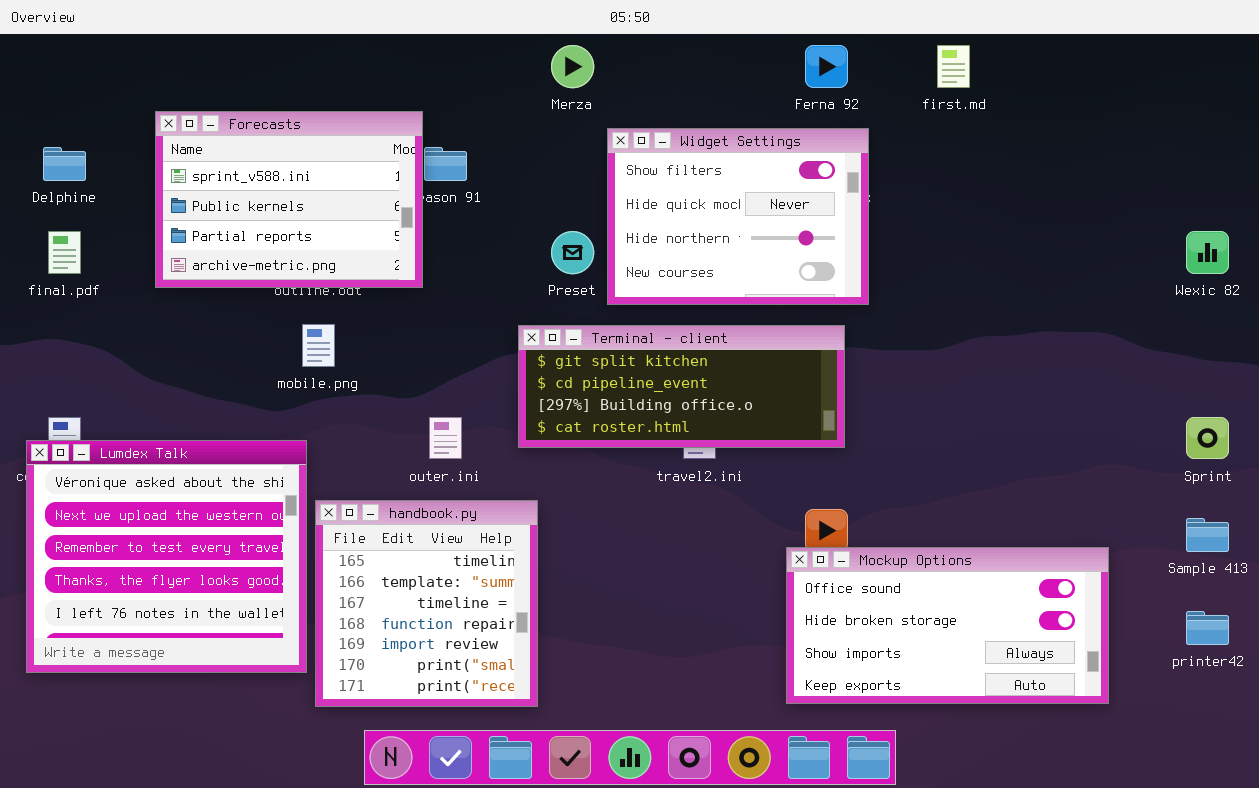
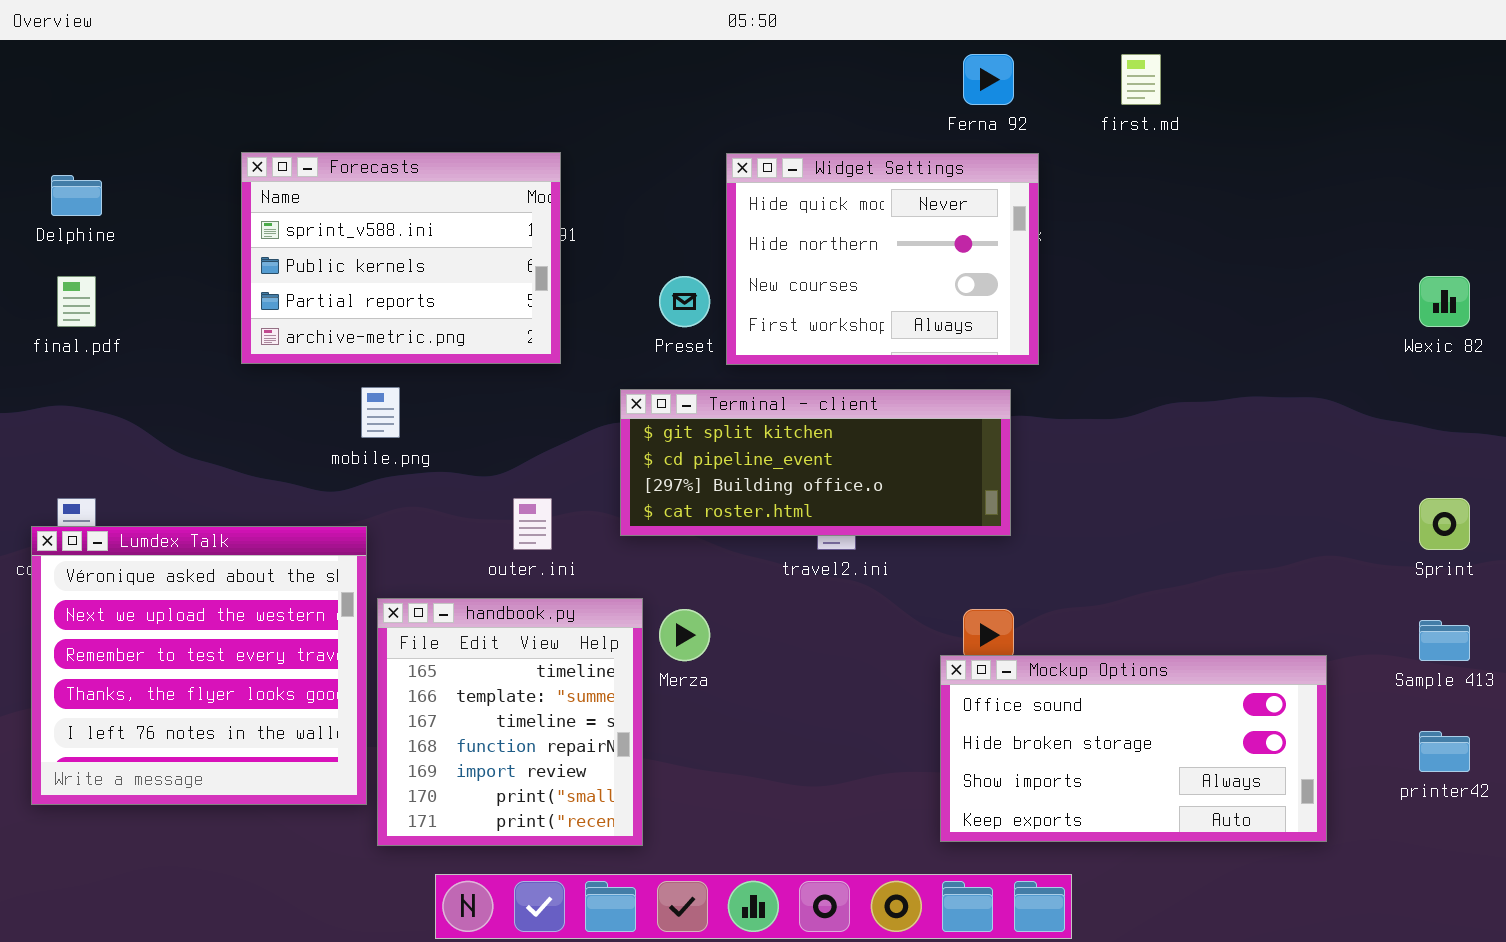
Merza: [551,45,594,88] -> [659,609,710,661], moved
Forecasts: [155,111,423,288] -> [241,152,561,364], moved
Widget Settings: [607,128,869,305] -> [726,153,1039,365], scrolled down 1 row

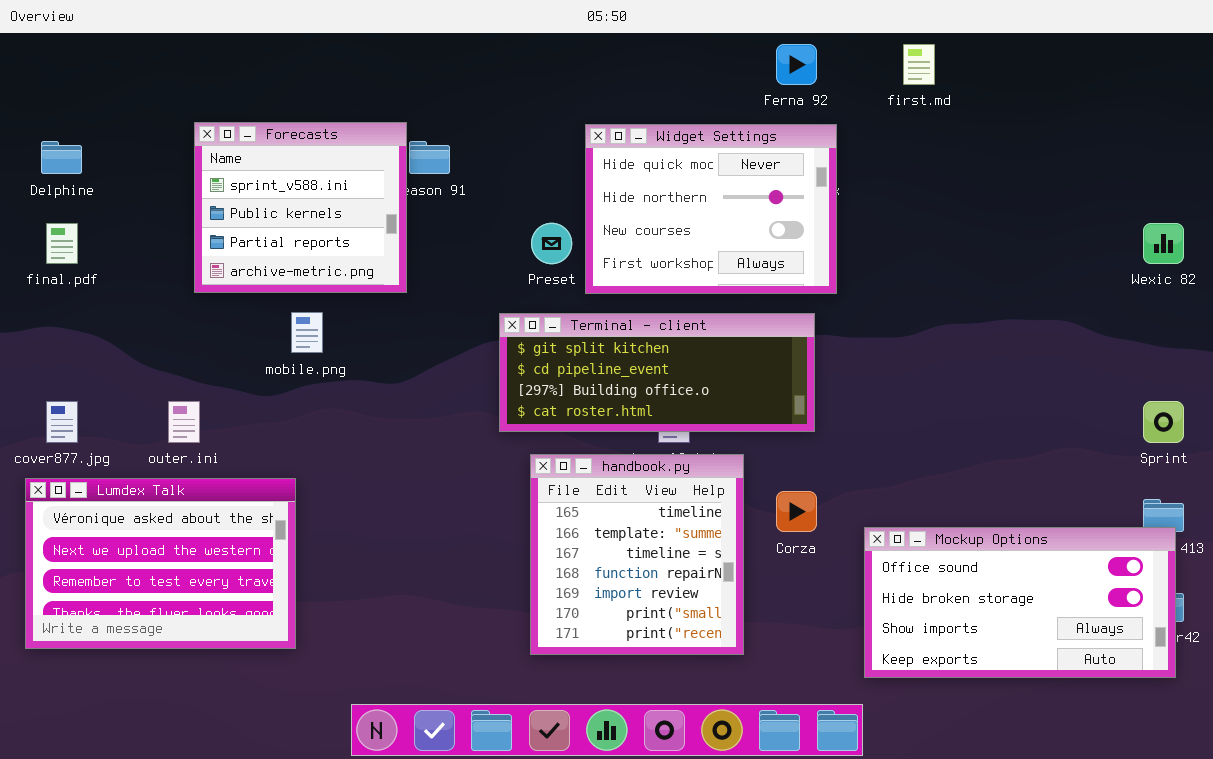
Forecasts: [241,152,561,364] -> [194,122,407,293], resized
outer.ini: [513,498,552,550] -> [168,401,200,443], moved
Lumdex Talk: [31,526,367,805] -> [25,478,296,649], resized
handbook.py: [377,598,643,846] -> [530,454,744,655], moved
Mockup Options: [940,655,1327,842] -> [864,527,1176,678], moved

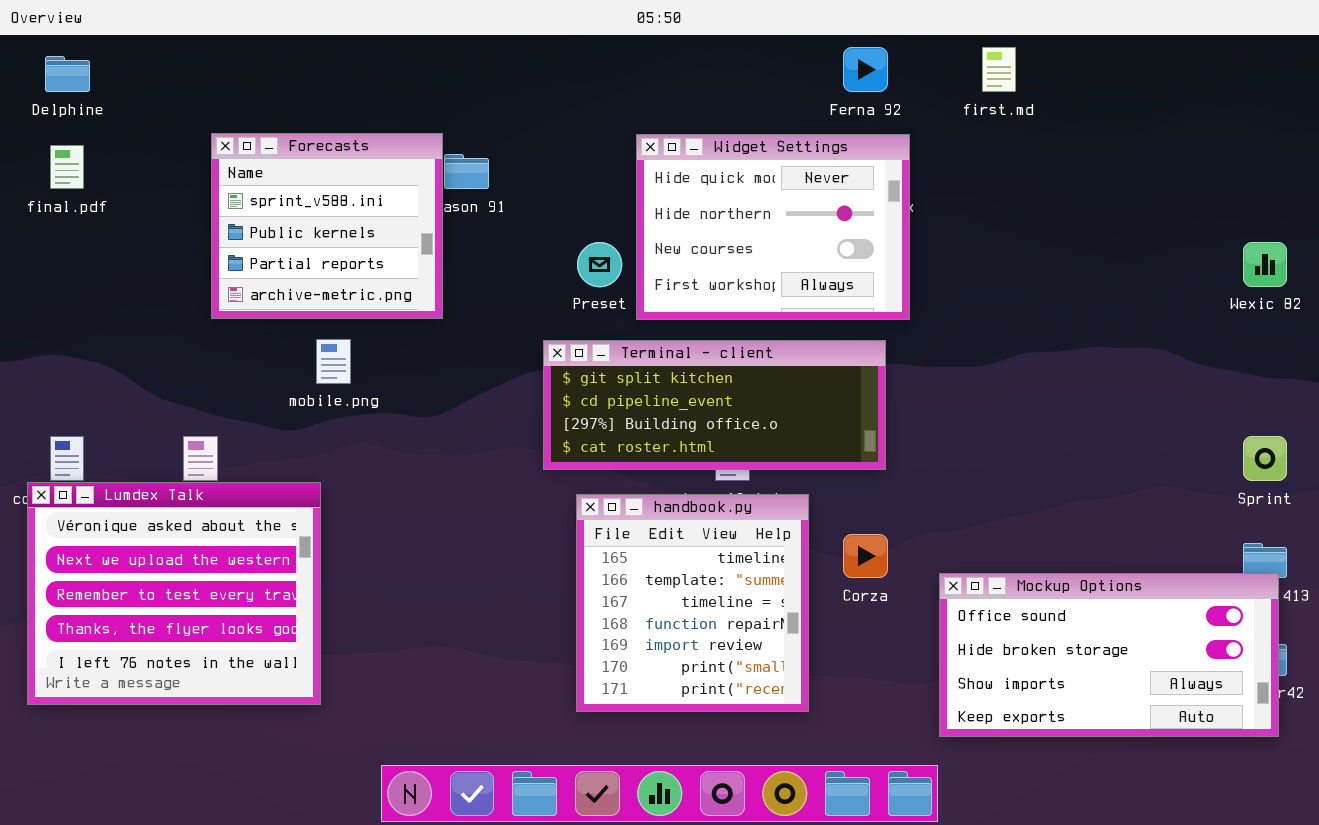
Delphine: [41,141,82,174] -> [45,56,90,92], moved
final.pdf: [46,223,78,264] -> [50,145,84,189], moved
Lumdex Talk: [25,478,296,649] -> [27,482,321,705], resized

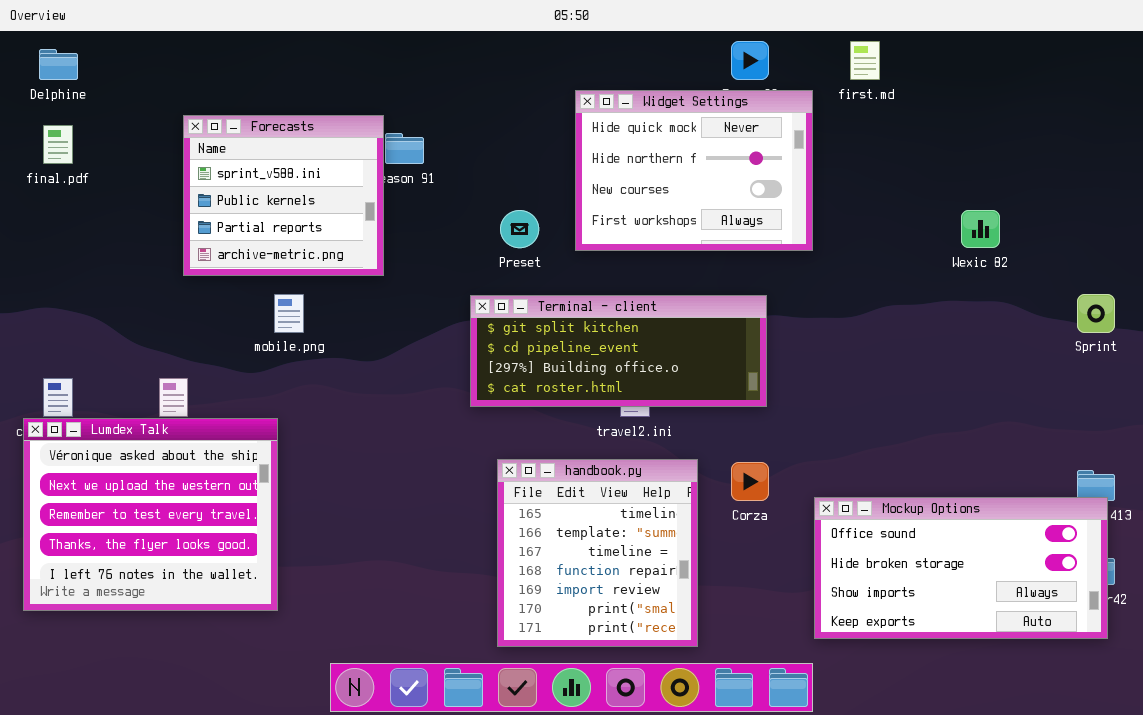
Widget Settings: [636,134,910,320] -> [575,90,813,251], moved
Wexic 82: [1243,242,1287,287] -> [961,210,1000,248], moved
Sprint: [1243,436,1287,481] -> [1077,294,1115,333], moved
handbook.py: [576,494,809,712] -> [497,459,698,647], moved

